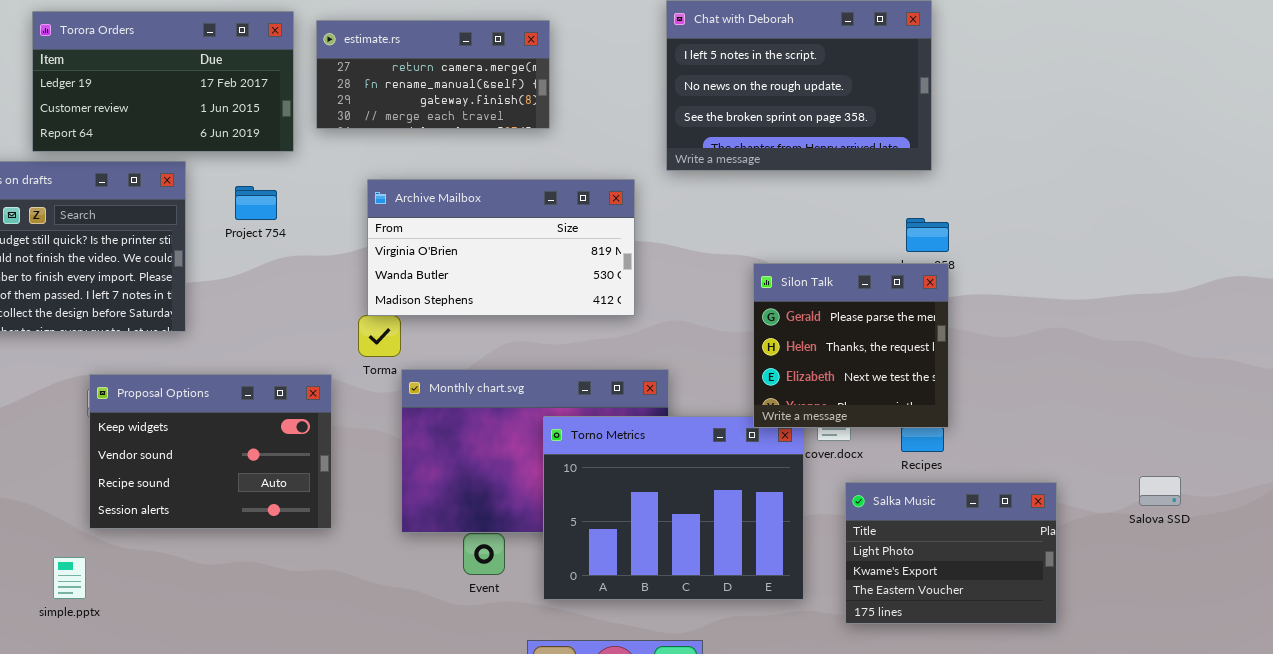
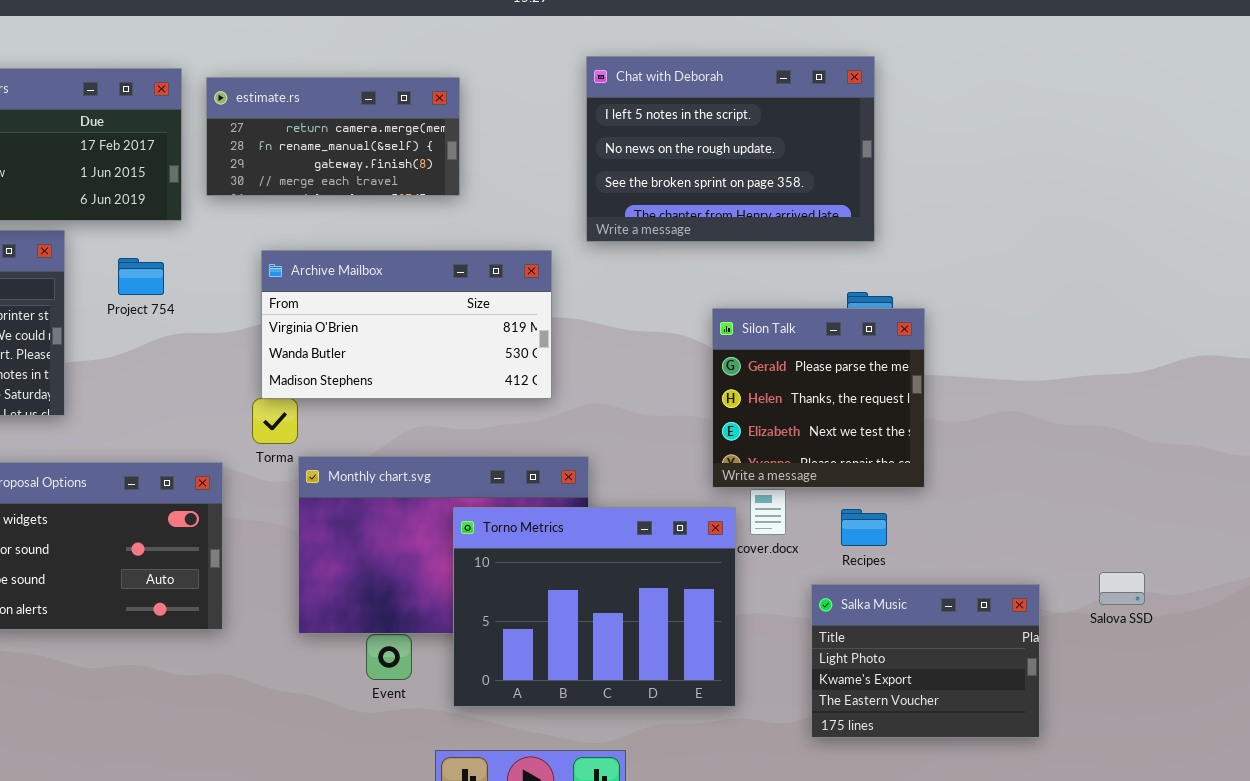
Silon Talk: [753,263,949,428] -> [712,308,925,488], moved
Salka Music: [845,482,1057,624] -> [811,584,1040,738], moved

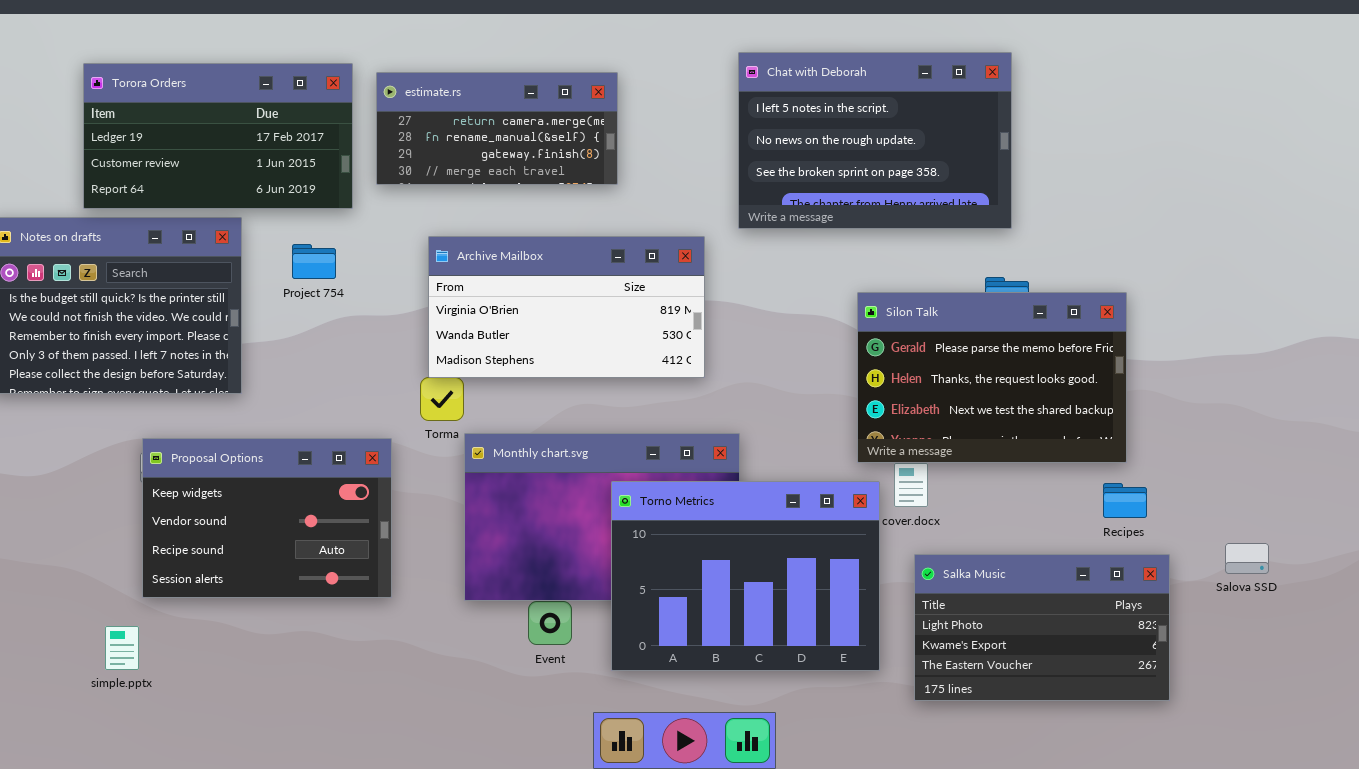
Silon Talk: [712,308,925,488] -> [857,292,1127,463], resized
Recipes: [841,509,887,546] -> [1103,483,1147,518], moved
Salka Music: [811,584,1040,738] -> [914,554,1170,701], resized

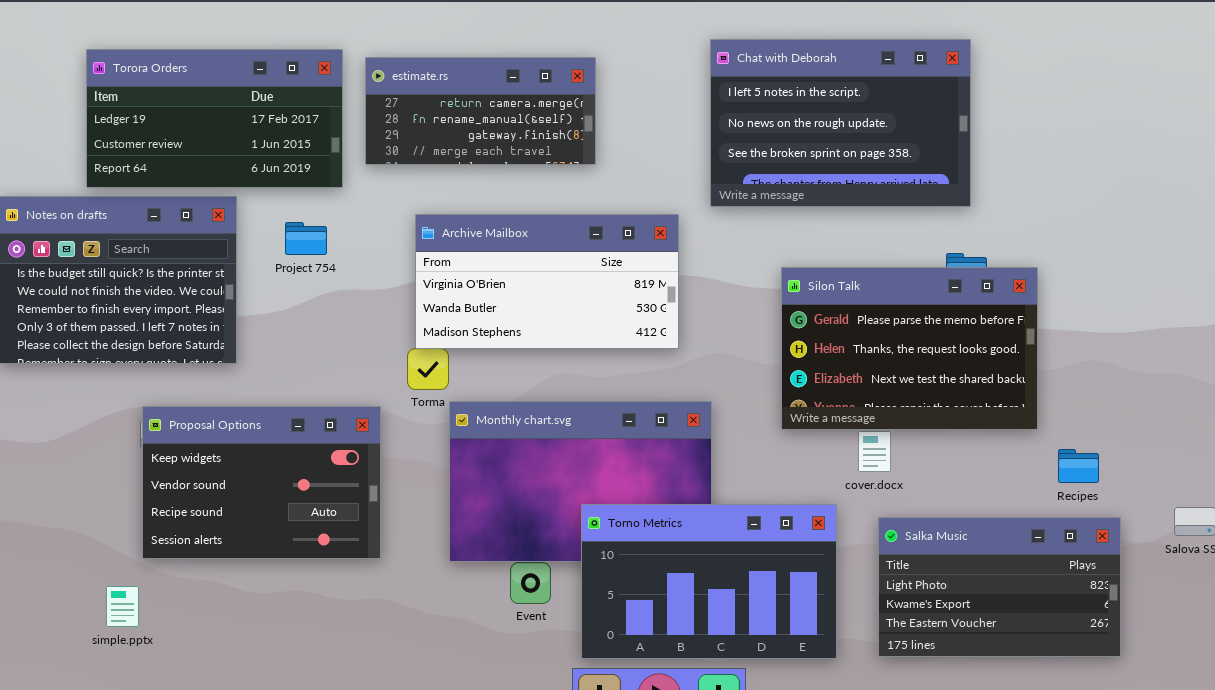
Silon Talk: [857,292,1127,463] -> [781,267,1038,430], moved
Torno Metrics: [611,481,880,671] -> [581,504,837,659], moved, resized

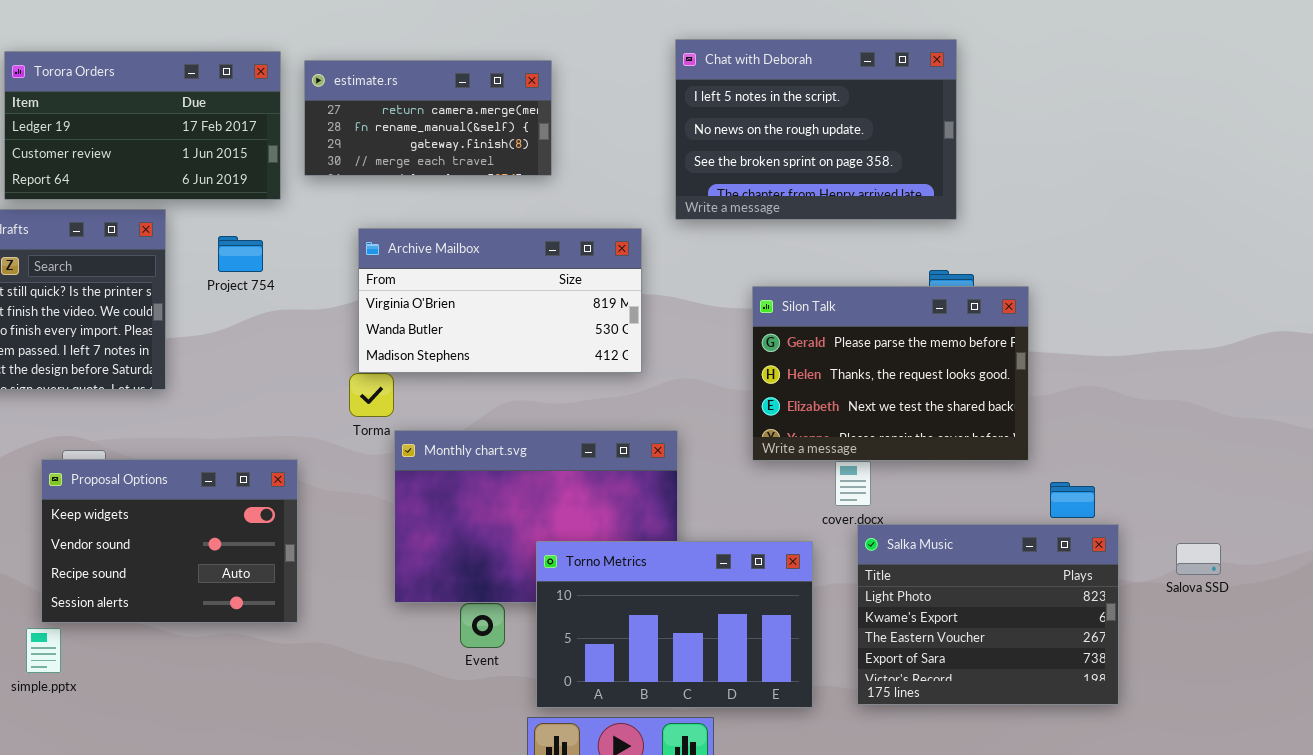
Proposal Options: [142,406,381,559] -> [41,459,298,623], moved
Salka Music: [878,517,1121,657] -> [857,524,1119,705], resized

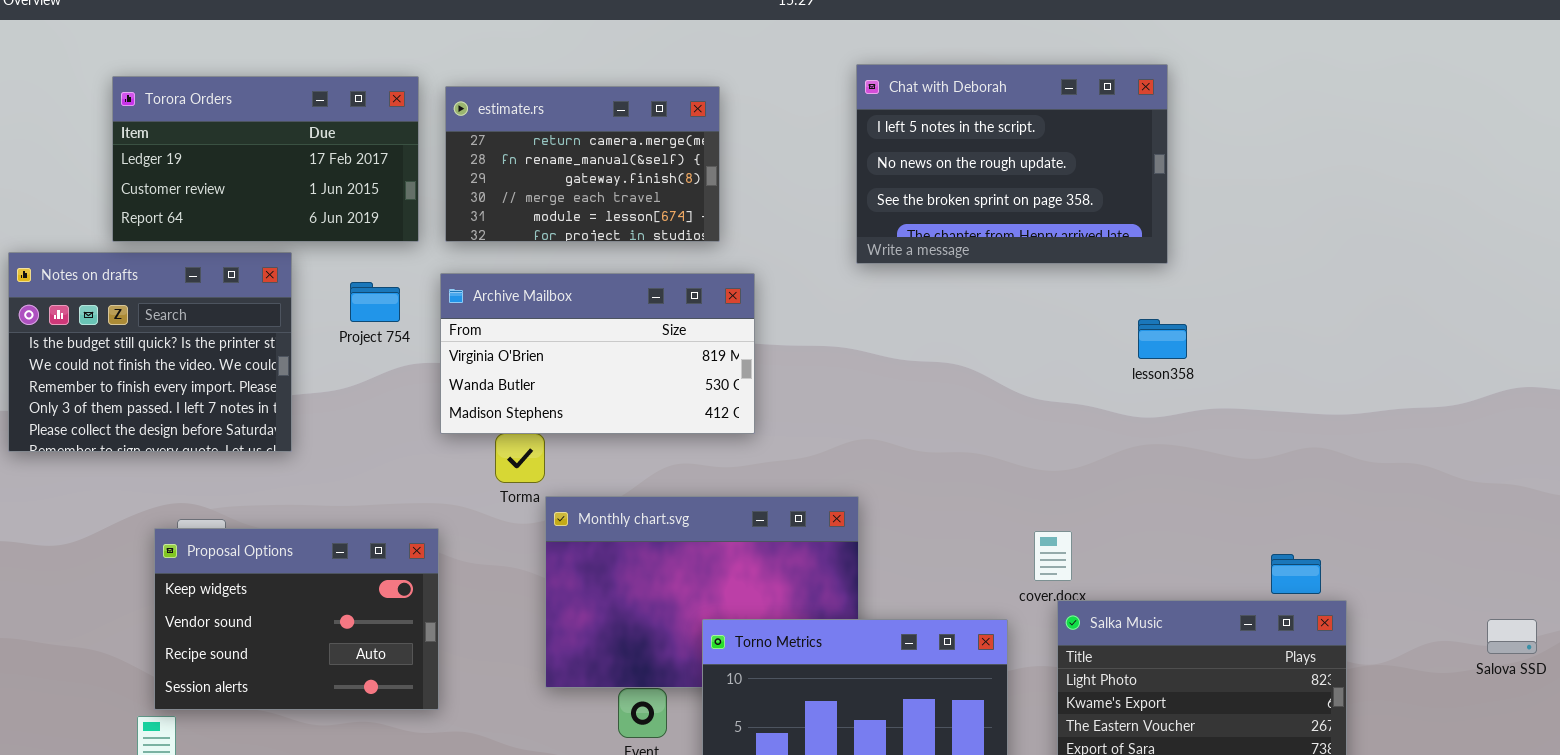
estimate.rs: [304,60,552,176] -> [445,86,720,242], resized
Archive Mailbox: [358,228,642,373] -> [440,273,755,434], moved
Silon Talk: [752,286,1029,461] -> none, closed
Salova SSD: [1176,543,1221,575] -> [1487,619,1537,654], moved

